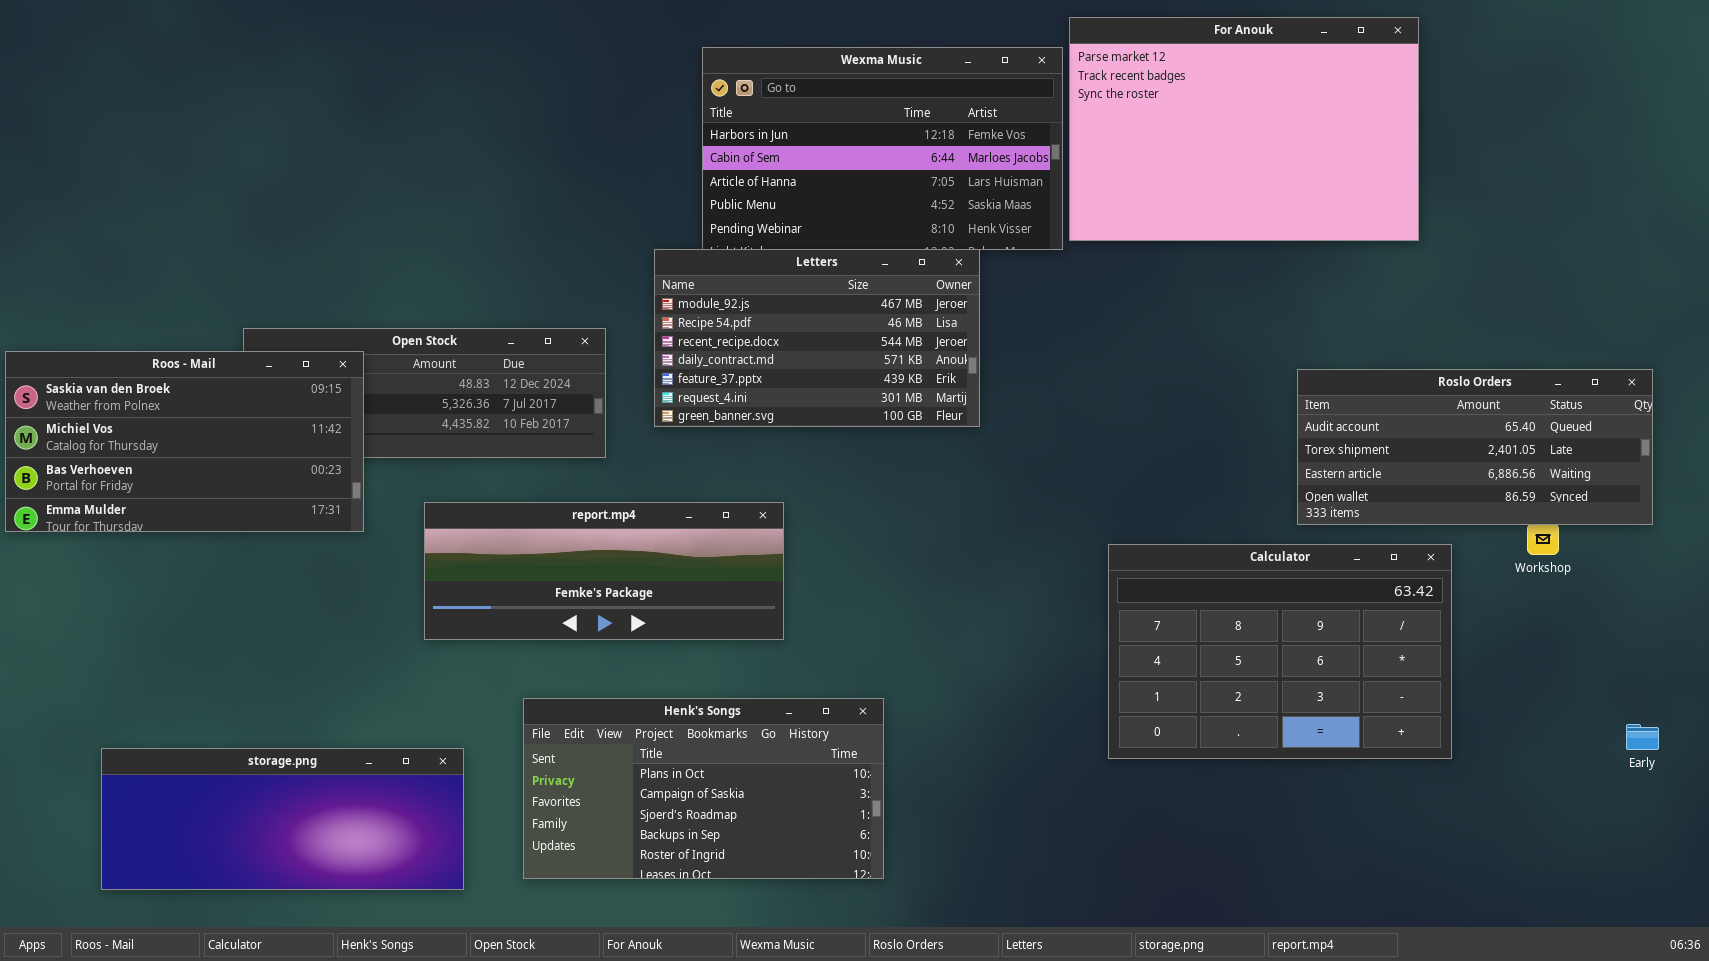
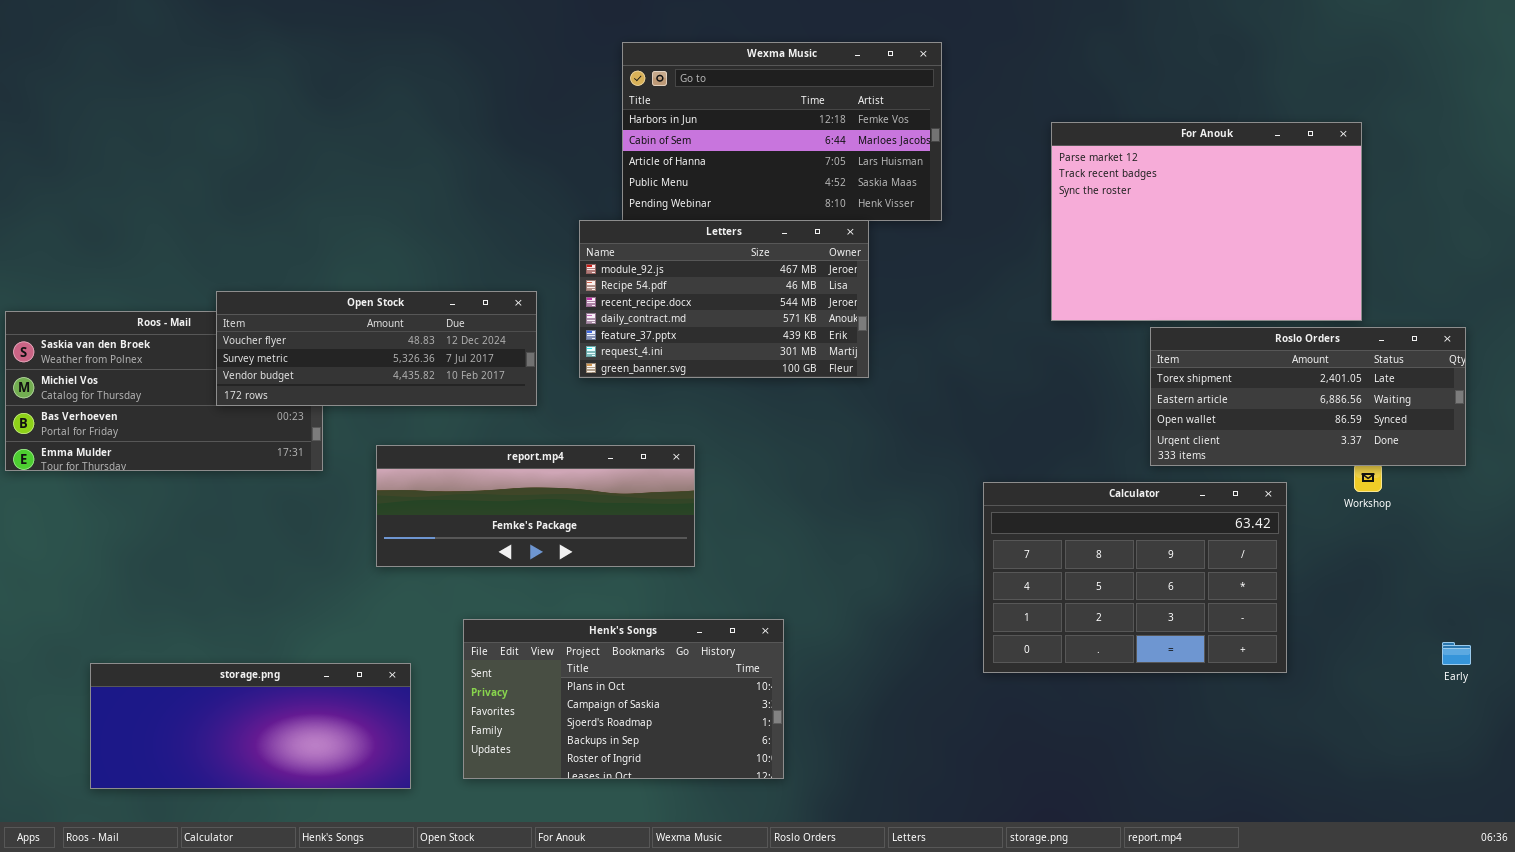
For Anouk: [1069,17,1419,241] -> [1051,122,1362,321], moved
Open Stock: [243,328,606,458] -> [216,291,537,406], raised
Roslo Orders: [1297,369,1653,525] -> [1150,327,1466,466], scrolled down 1 row

